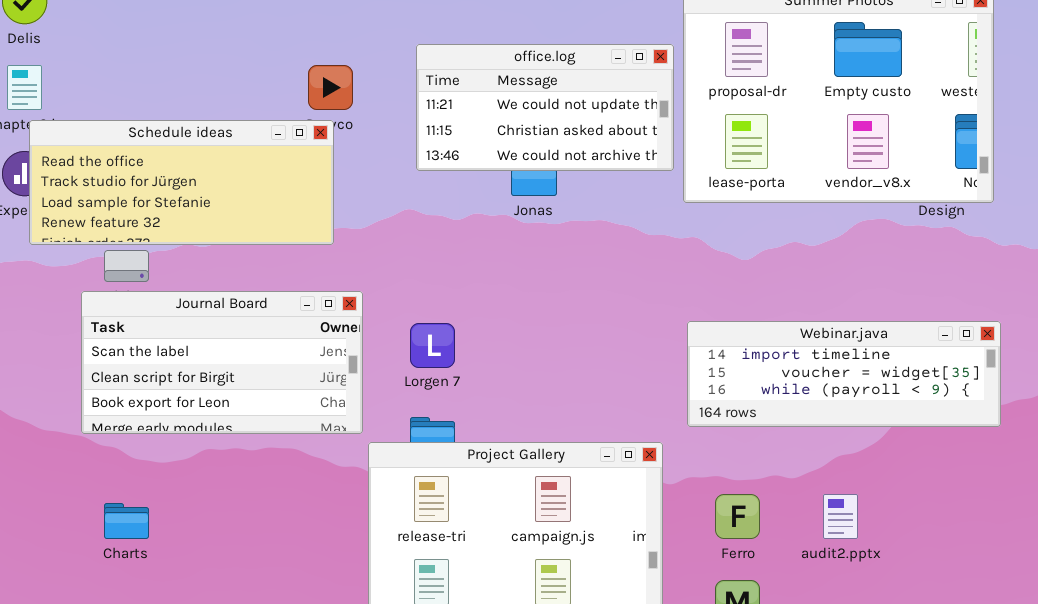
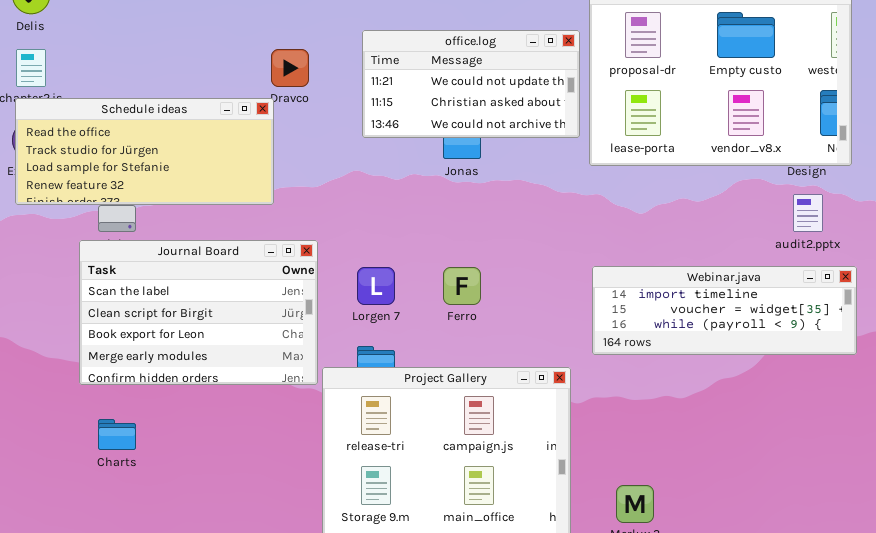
Schedule ideas: [29,120,334,245] -> [15,98,274,205], moved
Journal Board: [81,291,363,434] -> [79,240,318,385], resized
Ferro: [715,494,760,539] -> [443,267,481,305], moved
audit2.pptx: [823,494,858,539] -> [793,194,823,232], moved

